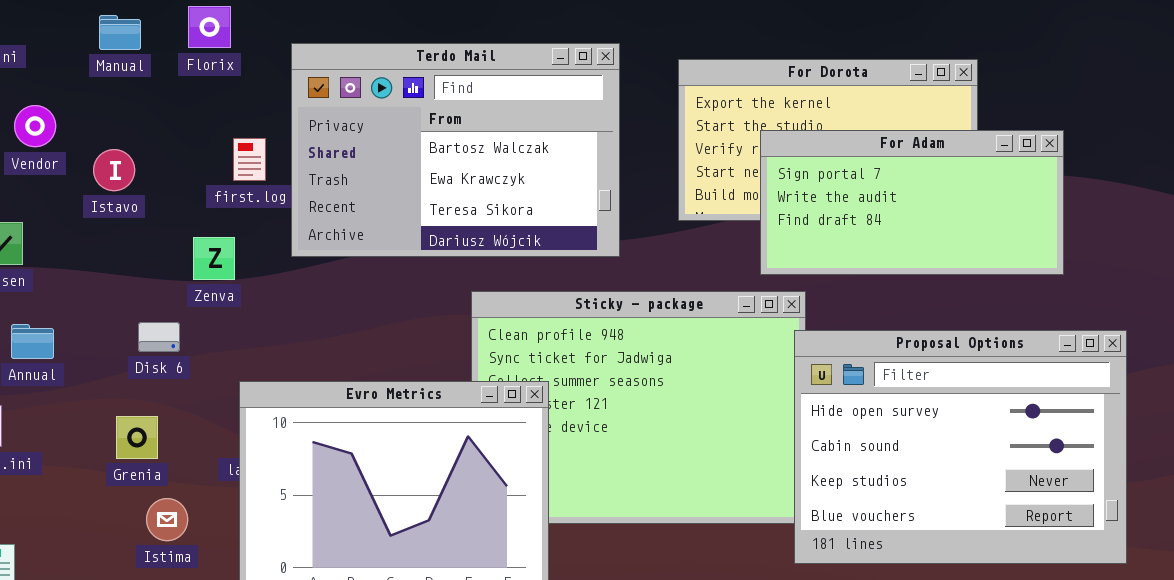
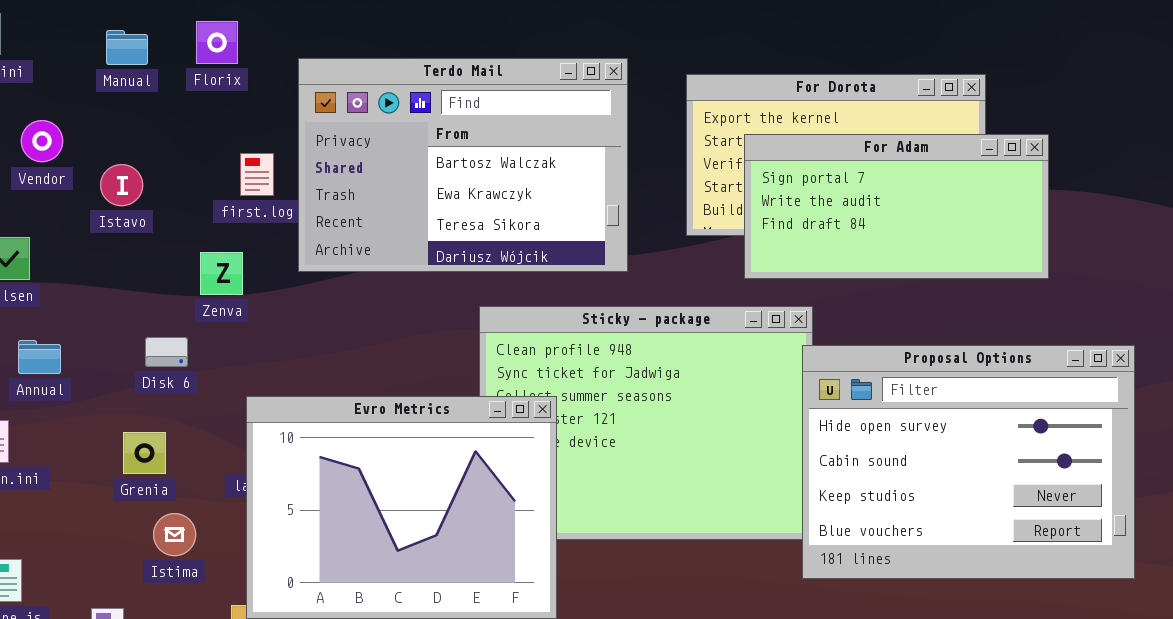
For Adam: [760,130,1064,275] -> [744,134,1049,279], moved

